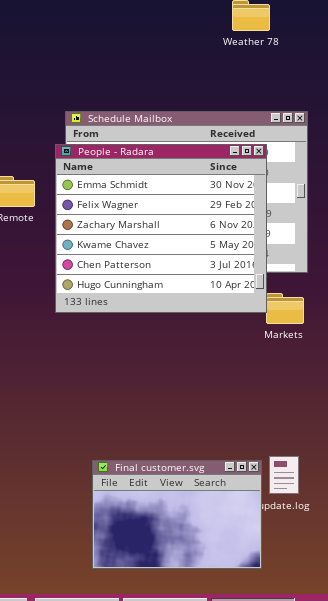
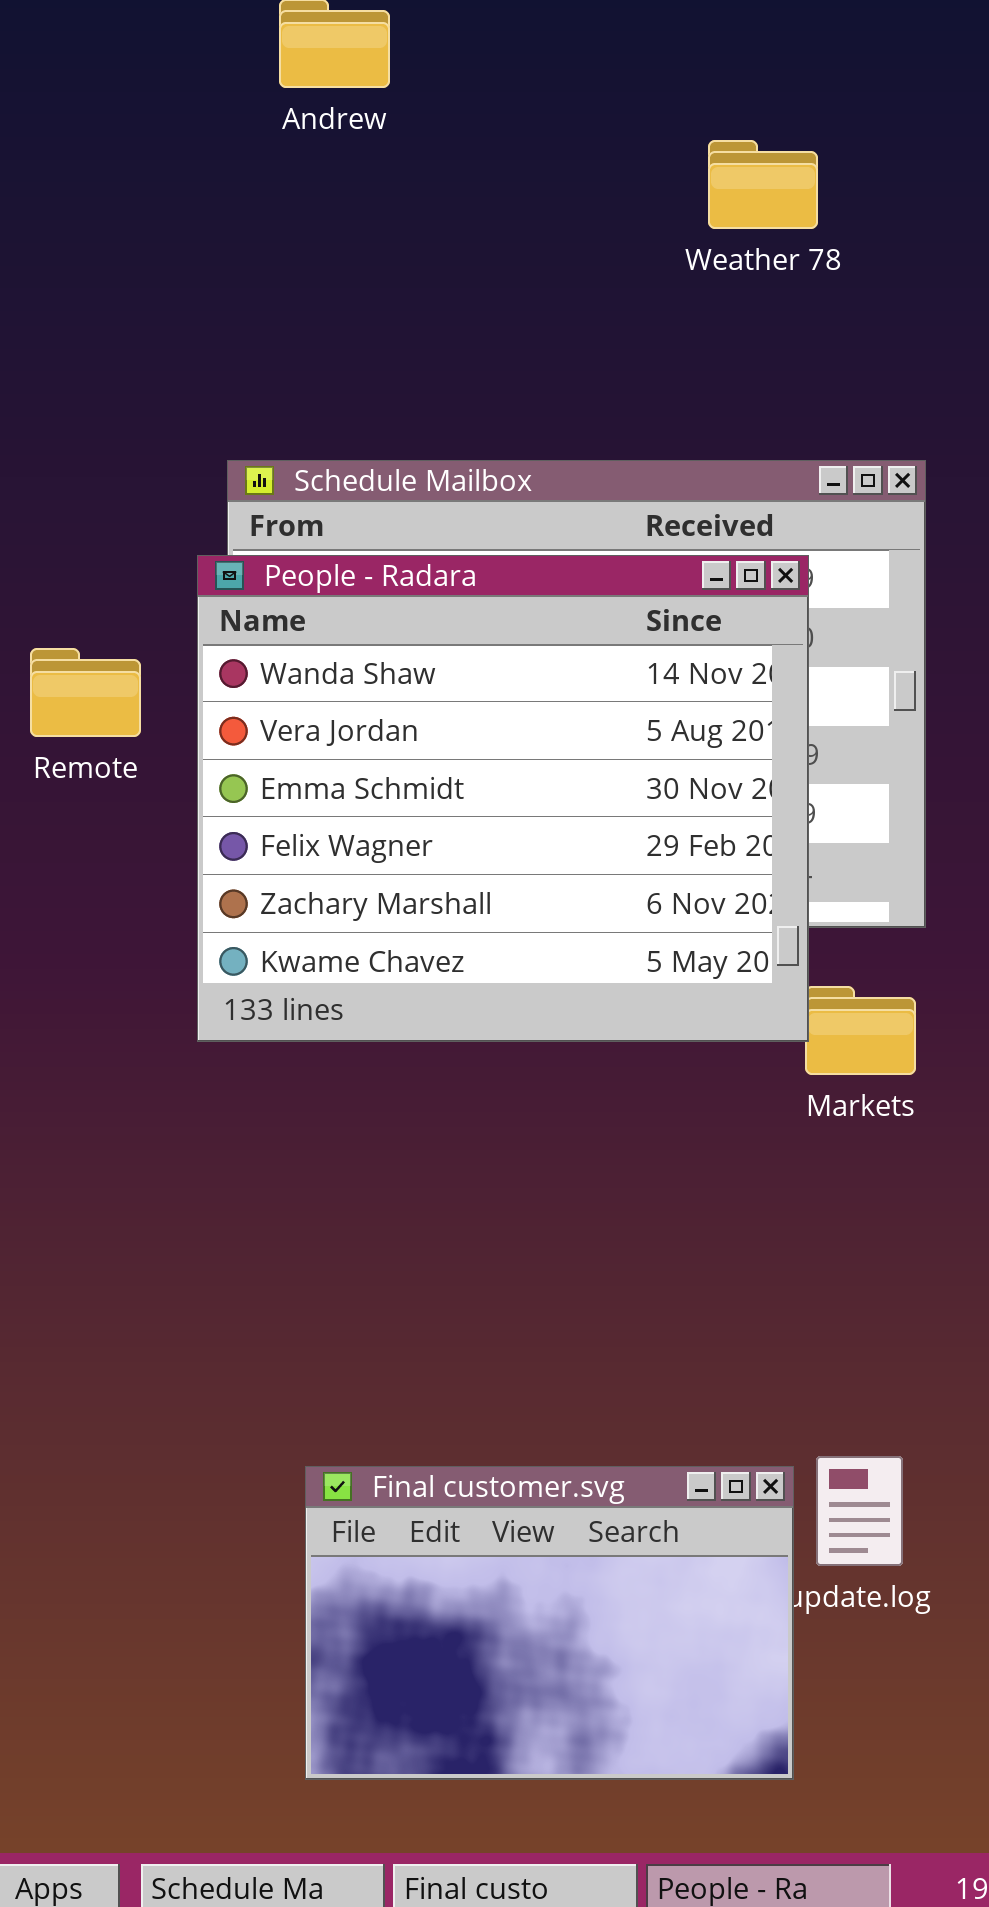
People - Radara: [55,144,267,313] -> [197,555,809,1042], scrolled up 2 rows

